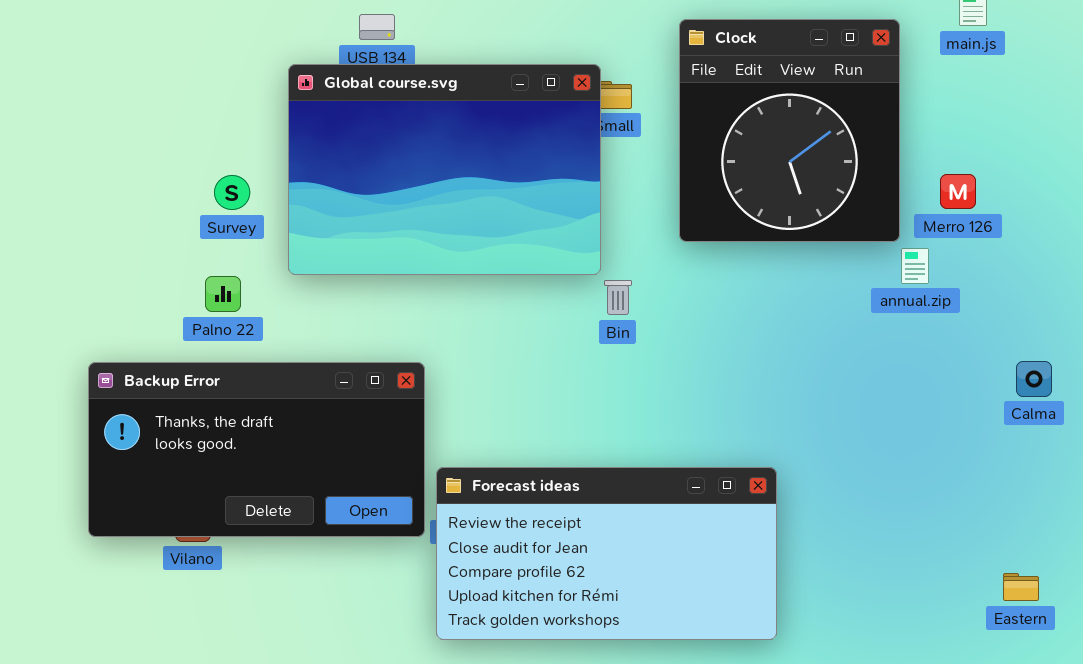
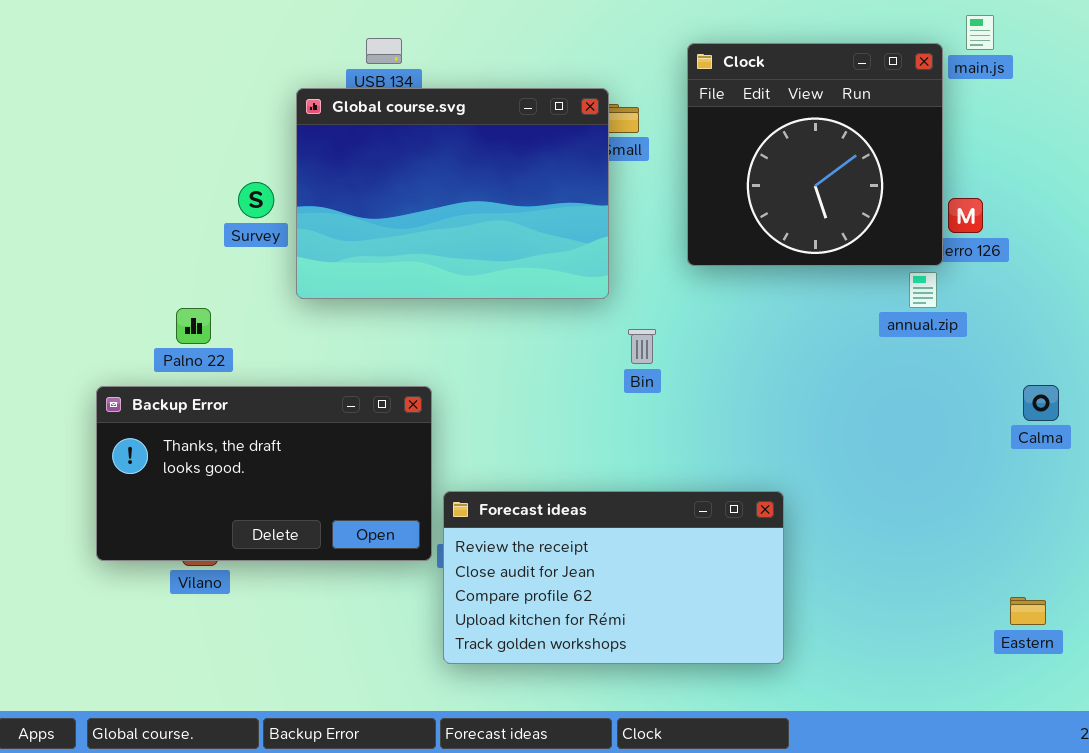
Clock: [679,19,900,242] -> [687,43,943,266], resized
Survey: [214,175,250,210] -> [238,182,274,218], moved
Palno 22: [205,276,241,312] -> [176,308,211,344], moved
Bin: [604,280,632,315] -> [628,329,656,364], moved

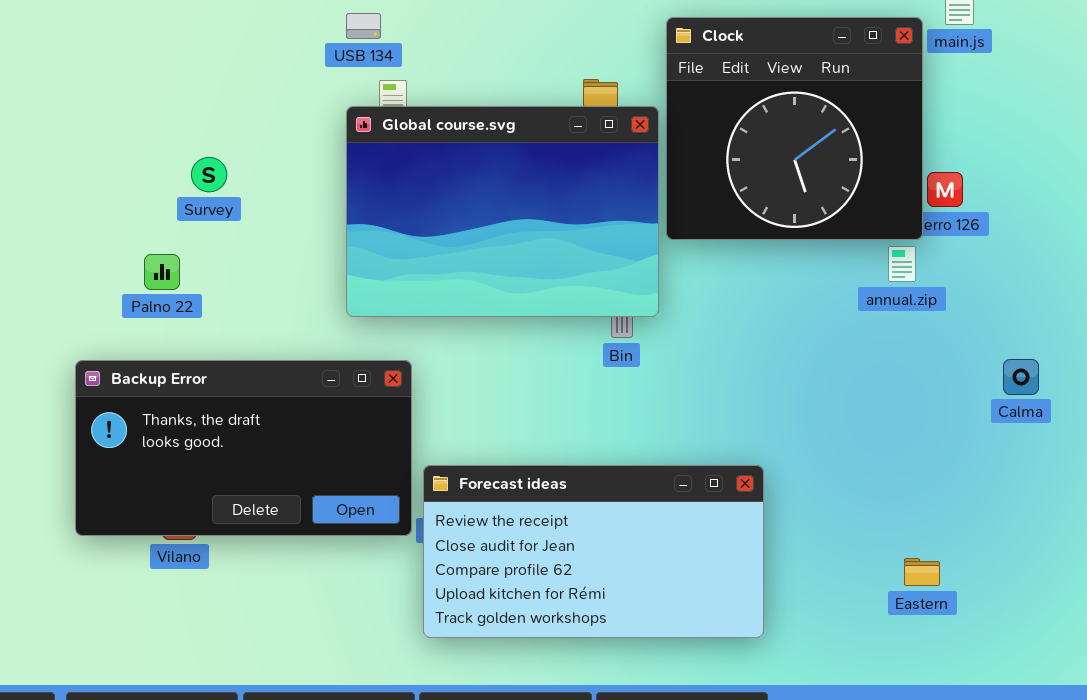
Global course.svg: [296,88,609,299] -> [346,106,659,317], moved
Survey: [238,182,274,218] -> [191,157,227,192], moved
Palno 22: [176,308,211,344] -> [144,254,180,290], moved
Eastern: [1010,597,1046,625] -> [904,558,940,586], moved

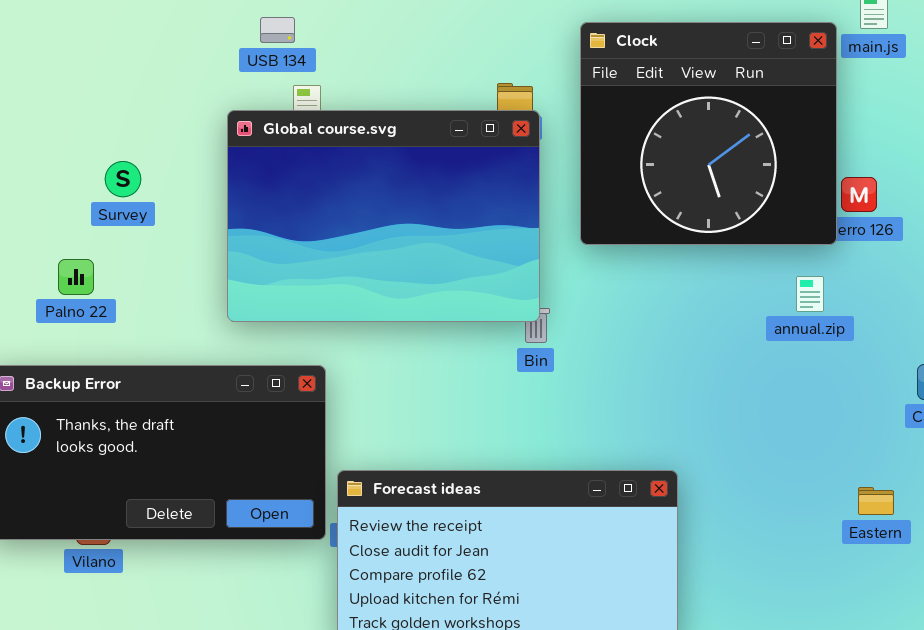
Global course.svg: [346,106,659,317] -> [227,110,540,322], moved
annual.zip: [888,246,916,282] -> [796,276,824,312], moved
Eastern: [904,558,940,586] -> [858,487,894,515], moved

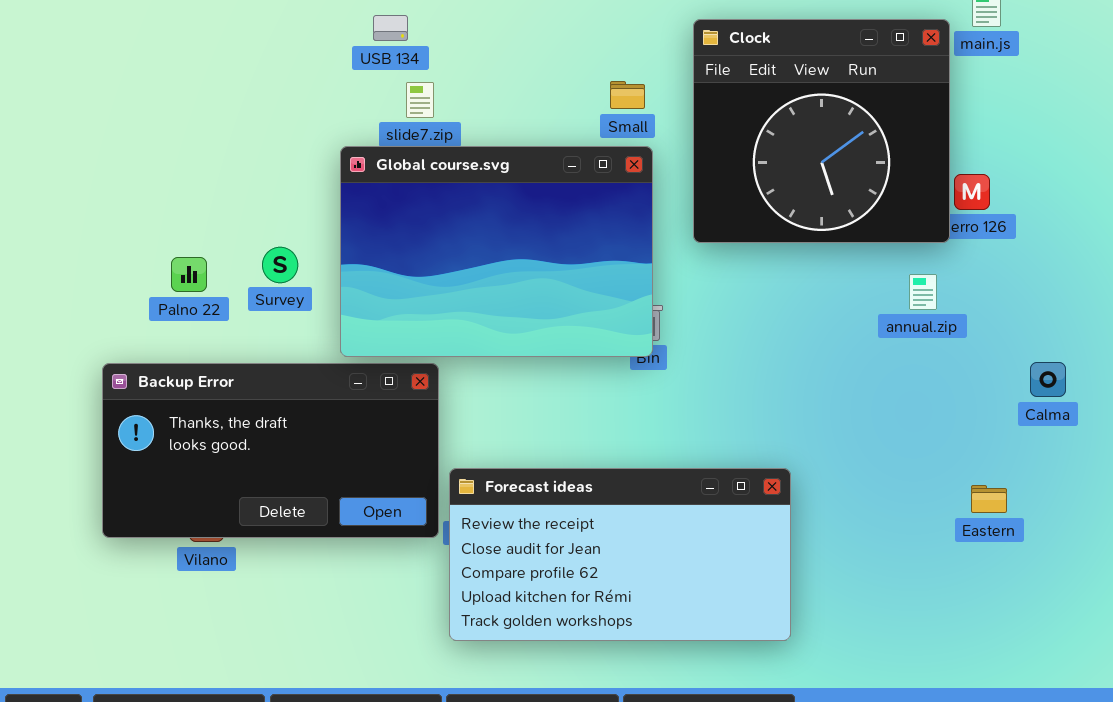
Global course.svg: [227,110,540,322] -> [340,146,653,357], moved
Survey: [105,161,141,197] -> [262,247,298,283], moved

